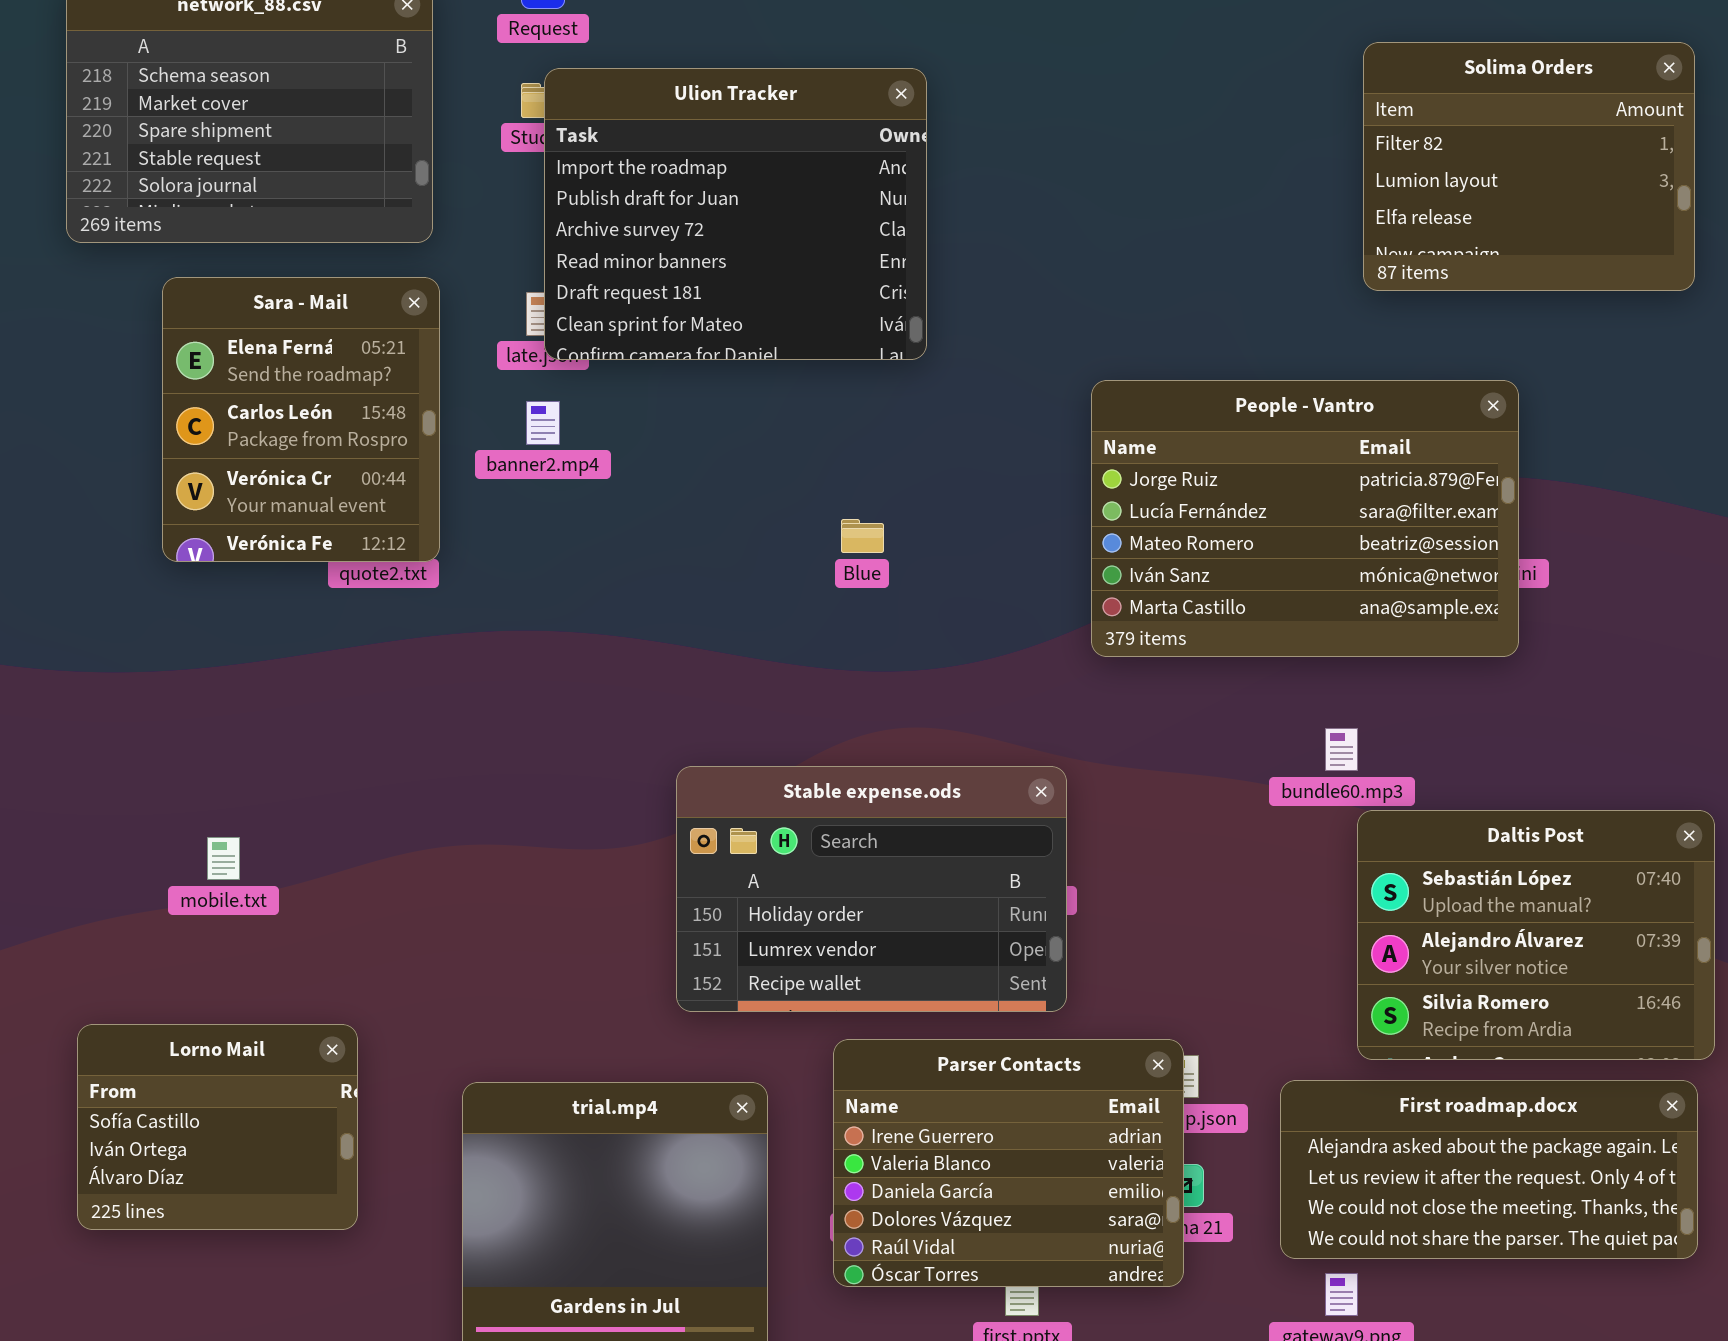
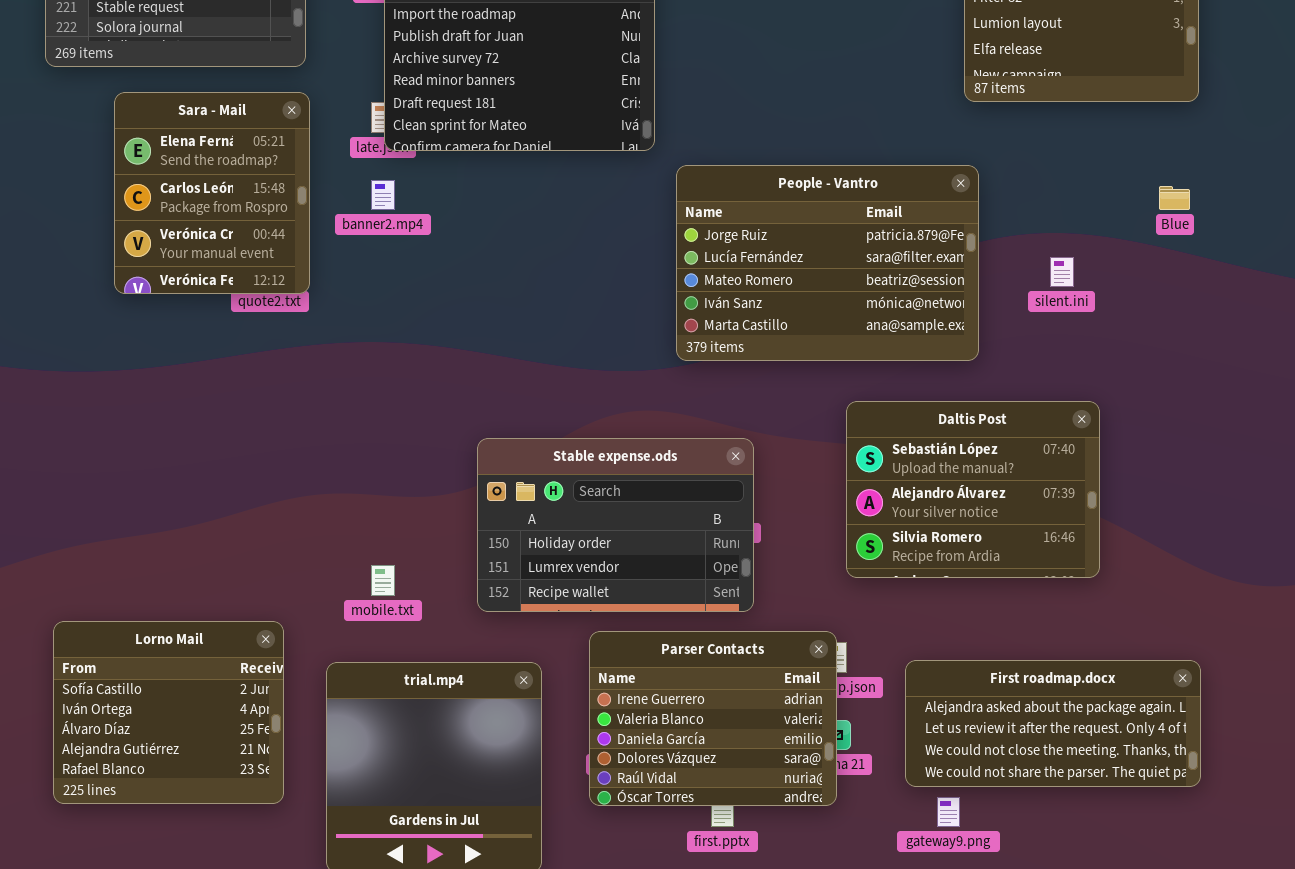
People - Vantro: [1091,380,1519,657] -> [676,165,979,361], moved
Blue: [841,519,884,553] -> [1159,186,1190,210], moved
Daltis Post: [1357,810,1715,1060] -> [846,401,1100,578], moved
mobile.txt: [207,837,240,880] -> [371,565,395,596], moved
Lorno Mail: [77,1024,358,1230] -> [53,621,284,804], resized

